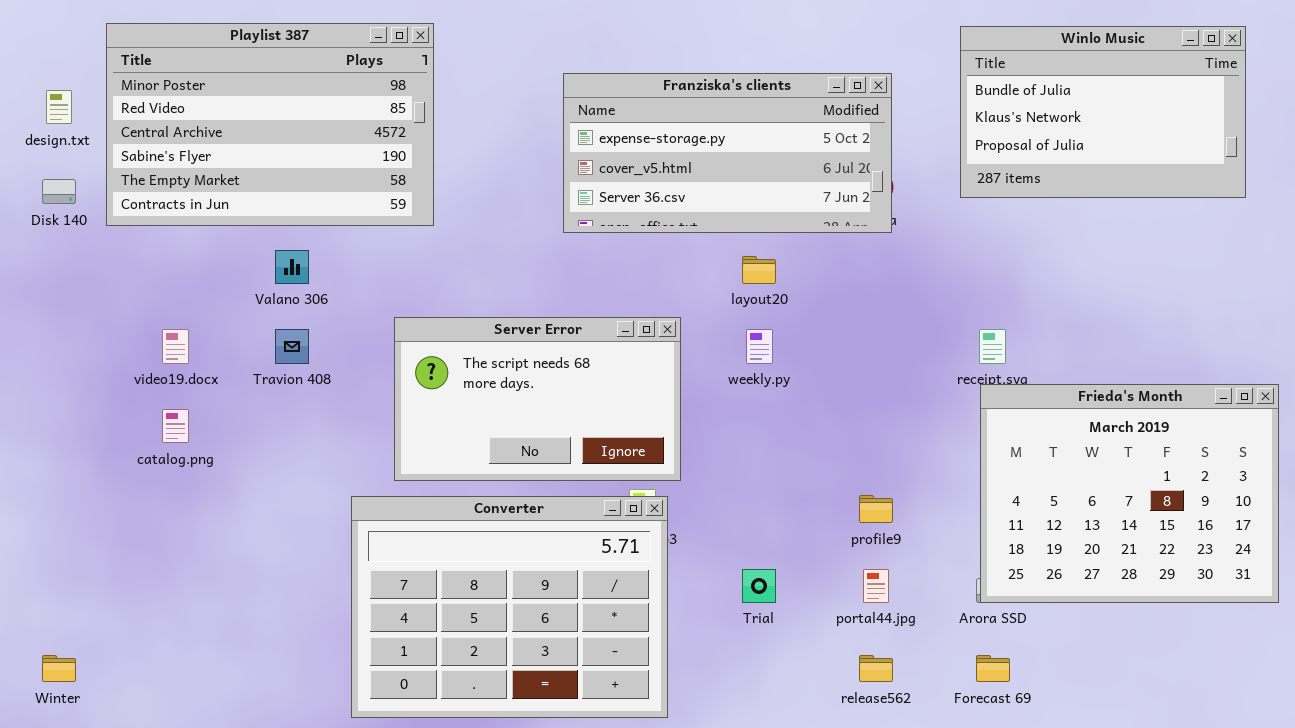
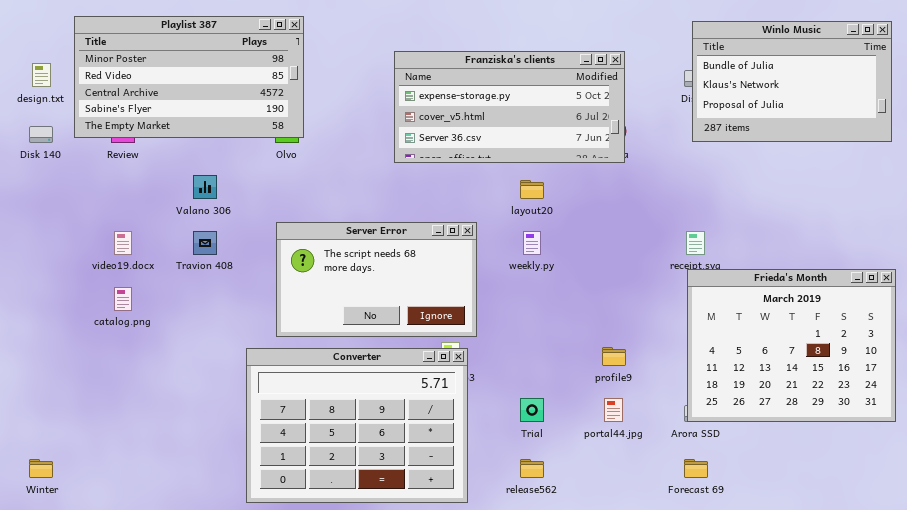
Playlist 387: [106,23,434,226] -> [74,16,304,138], resized
Winlo Music: [960,26,1246,198] -> [692,21,892,142], moved
release562: [859,655,893,682] -> [520,459,544,478], moved

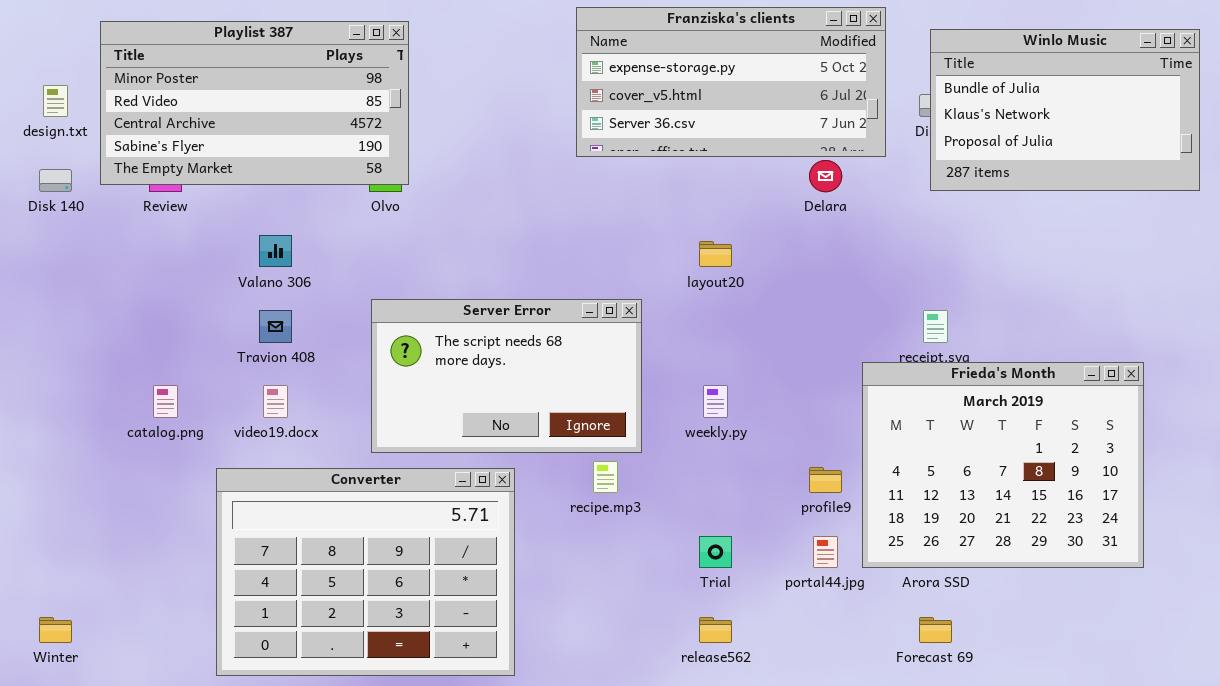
Franziska's clients: [394,51,625,163] -> [576,7,886,157], moved
video19.docx: [114,231,132,255] -> [263,385,288,418], moved
weekly.py: [523,231,541,255] -> [703,385,728,418], moved
Frieda's Month: [687,269,896,422] -> [862,362,1144,568], moved
Converter: [246,348,468,503] -> [216,468,515,676], moved

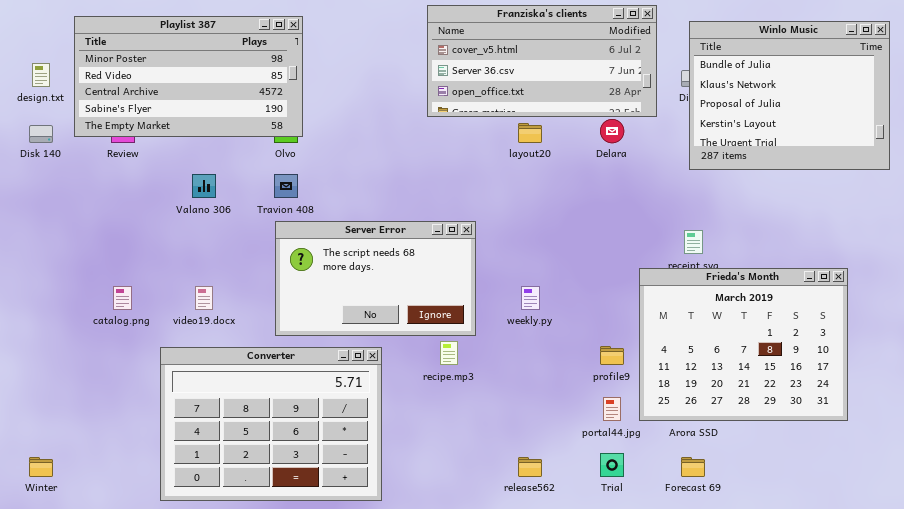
Franziska's clients: [576,7,886,157] -> [427,5,657,117], scrolled down 1 row
Winlo Music: [930,29,1200,191] -> [689,21,890,170], resized
layout20: [699,241,732,267] -> [518,123,542,143], moved
Travion 408: [259,310,292,343] -> [274,174,298,198], moved
Trial: [699,536,732,568] -> [600,453,624,477], moved

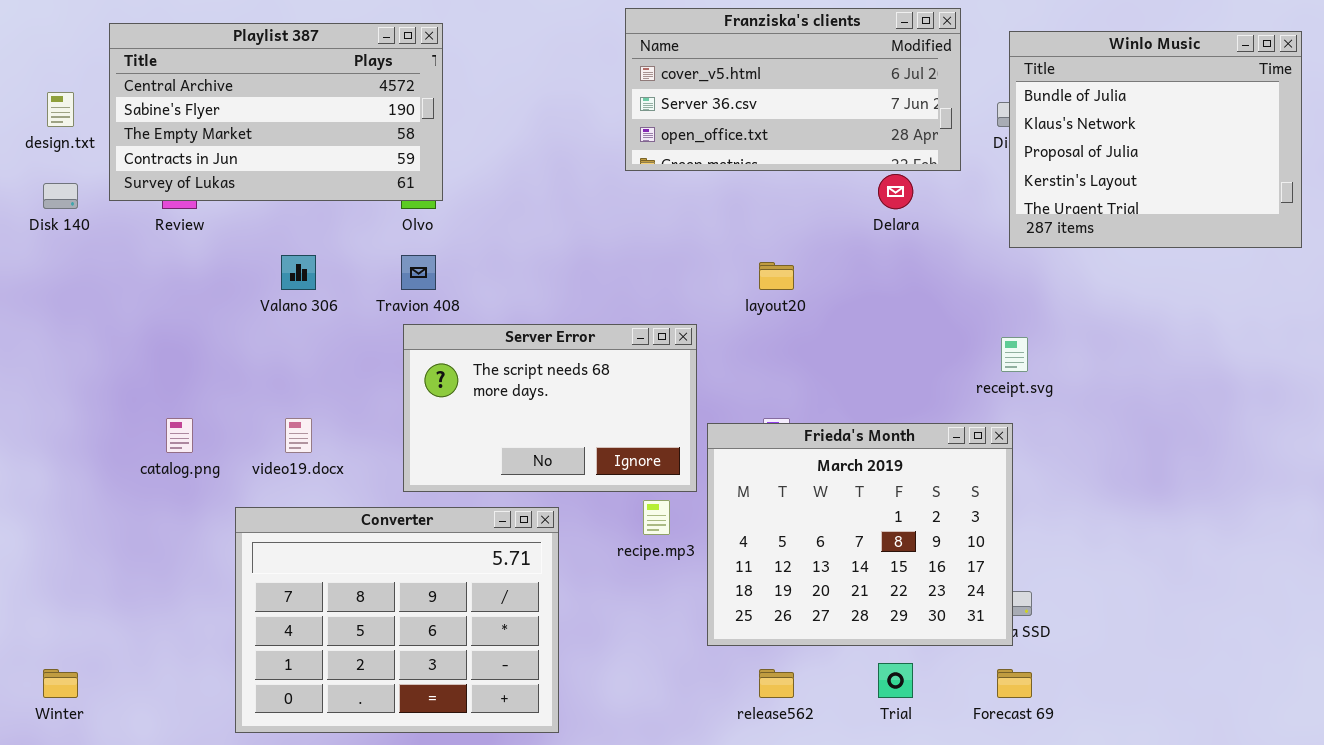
Playlist 387: [74,16,303,137] -> [109,23,443,201], scrolled down 2 rows
layout20: [518,123,542,143] -> [759,262,794,290], moved
Frieda's Month: [639,268,848,421] -> [707,423,1013,646], moved

